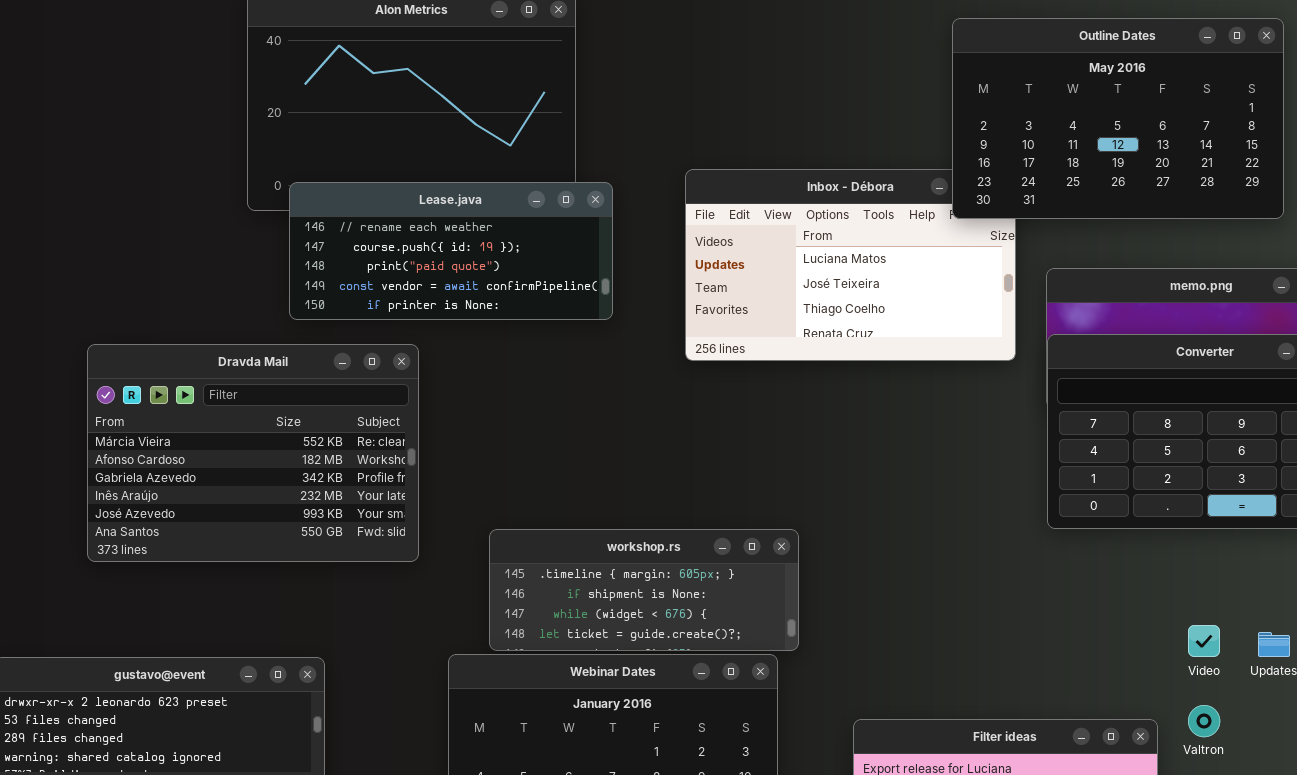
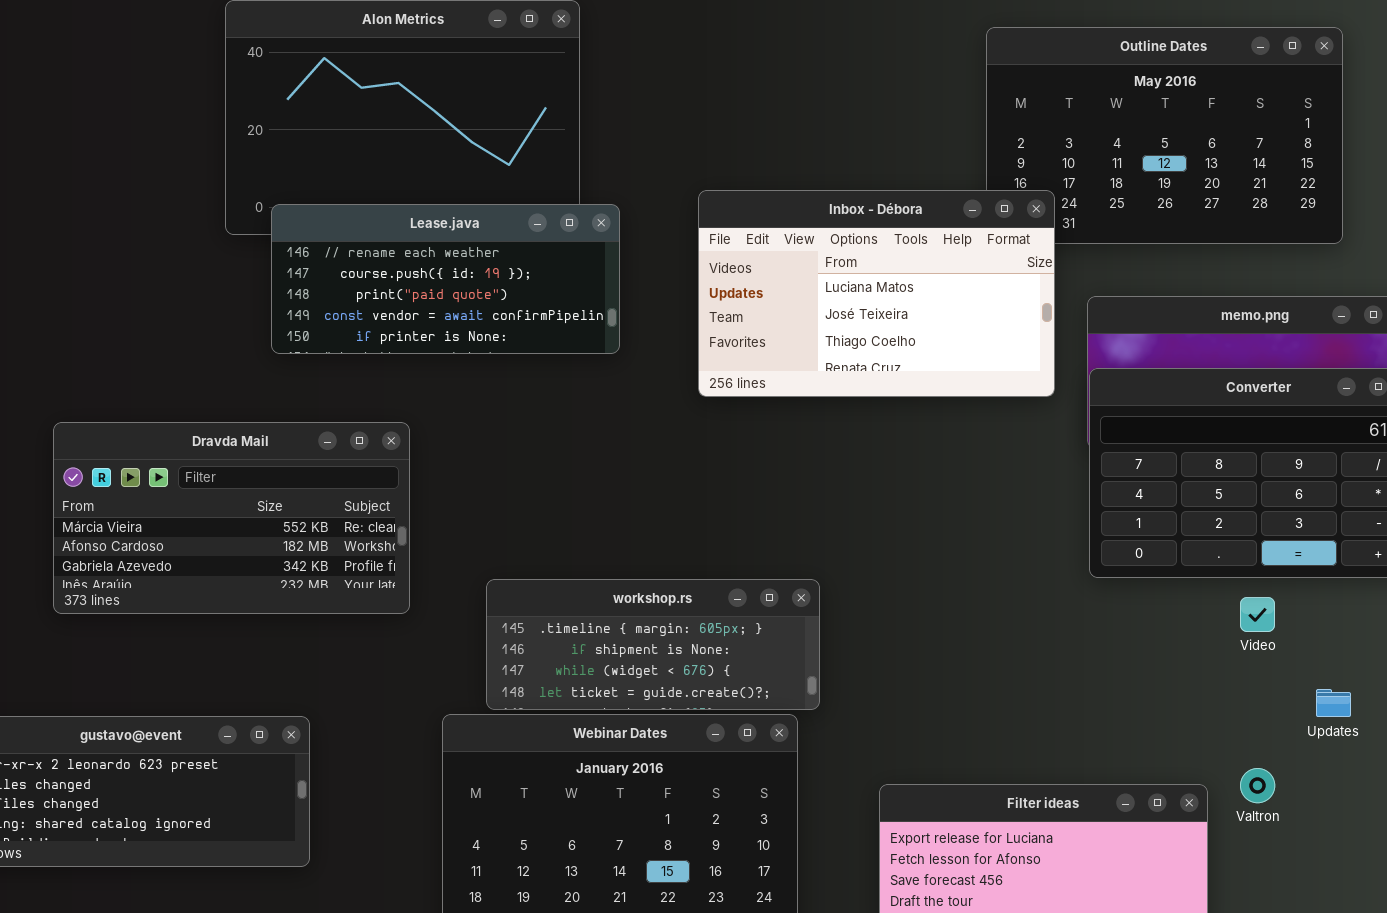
Inbox - Débora: [685,169,1016,361] -> [698,190,1055,397], raised
Dravda Mail: [87,344,419,562] -> [53,422,410,614], resized
Video: [1188,625,1220,657] -> [1240,597,1275,632], moved

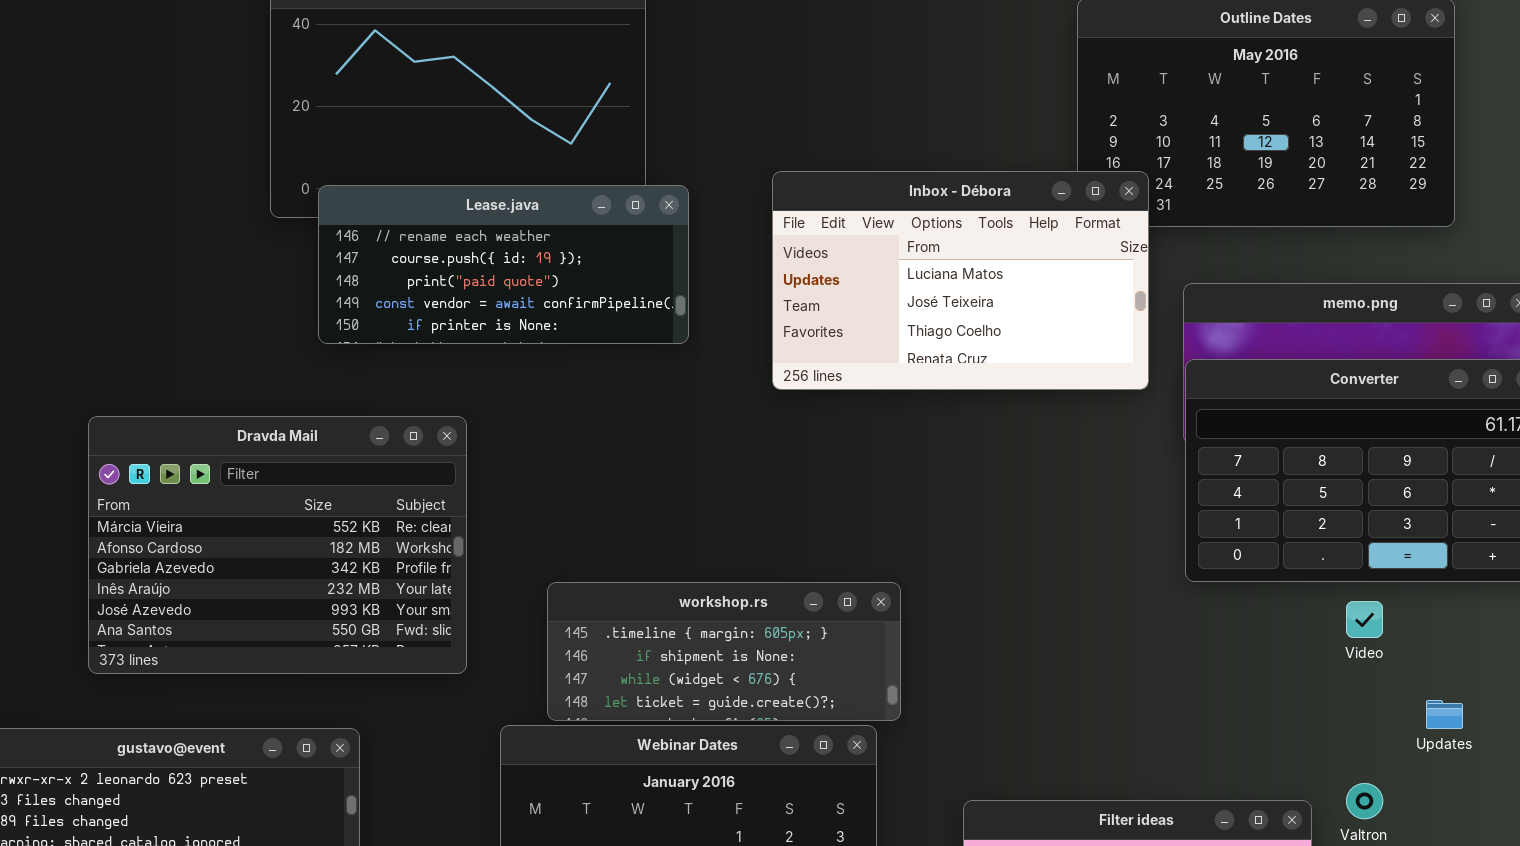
Dravda Mail: [53,422,410,614] -> [88,416,467,674], resized

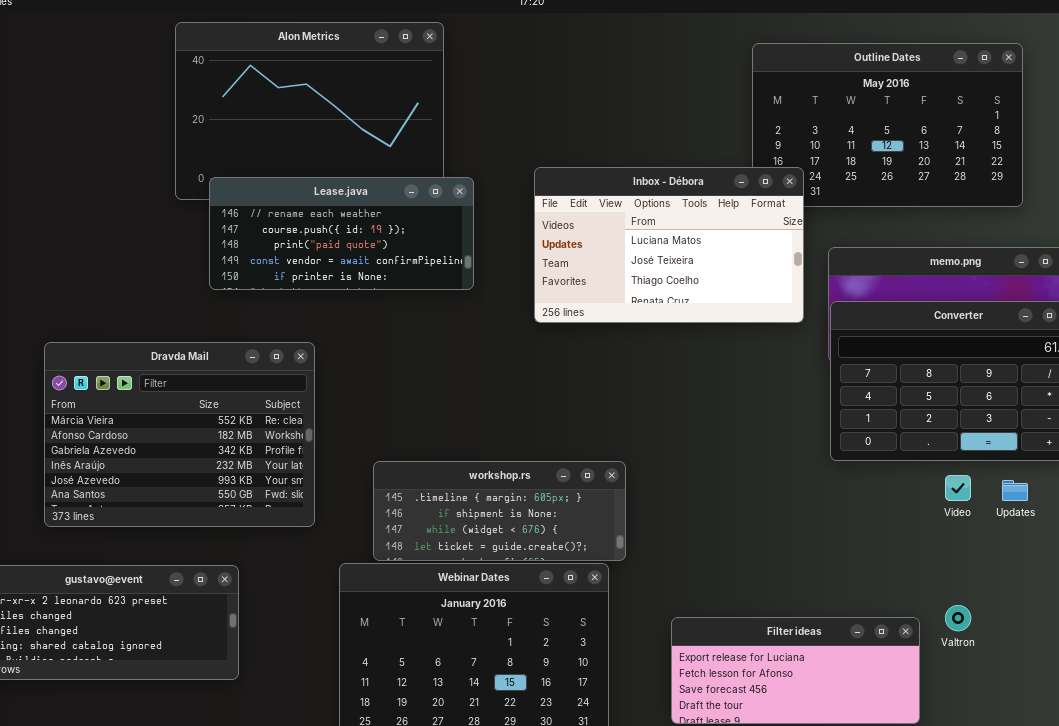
Updates: [1426,700,1463,729] -> [1002,480,1028,501], moved

